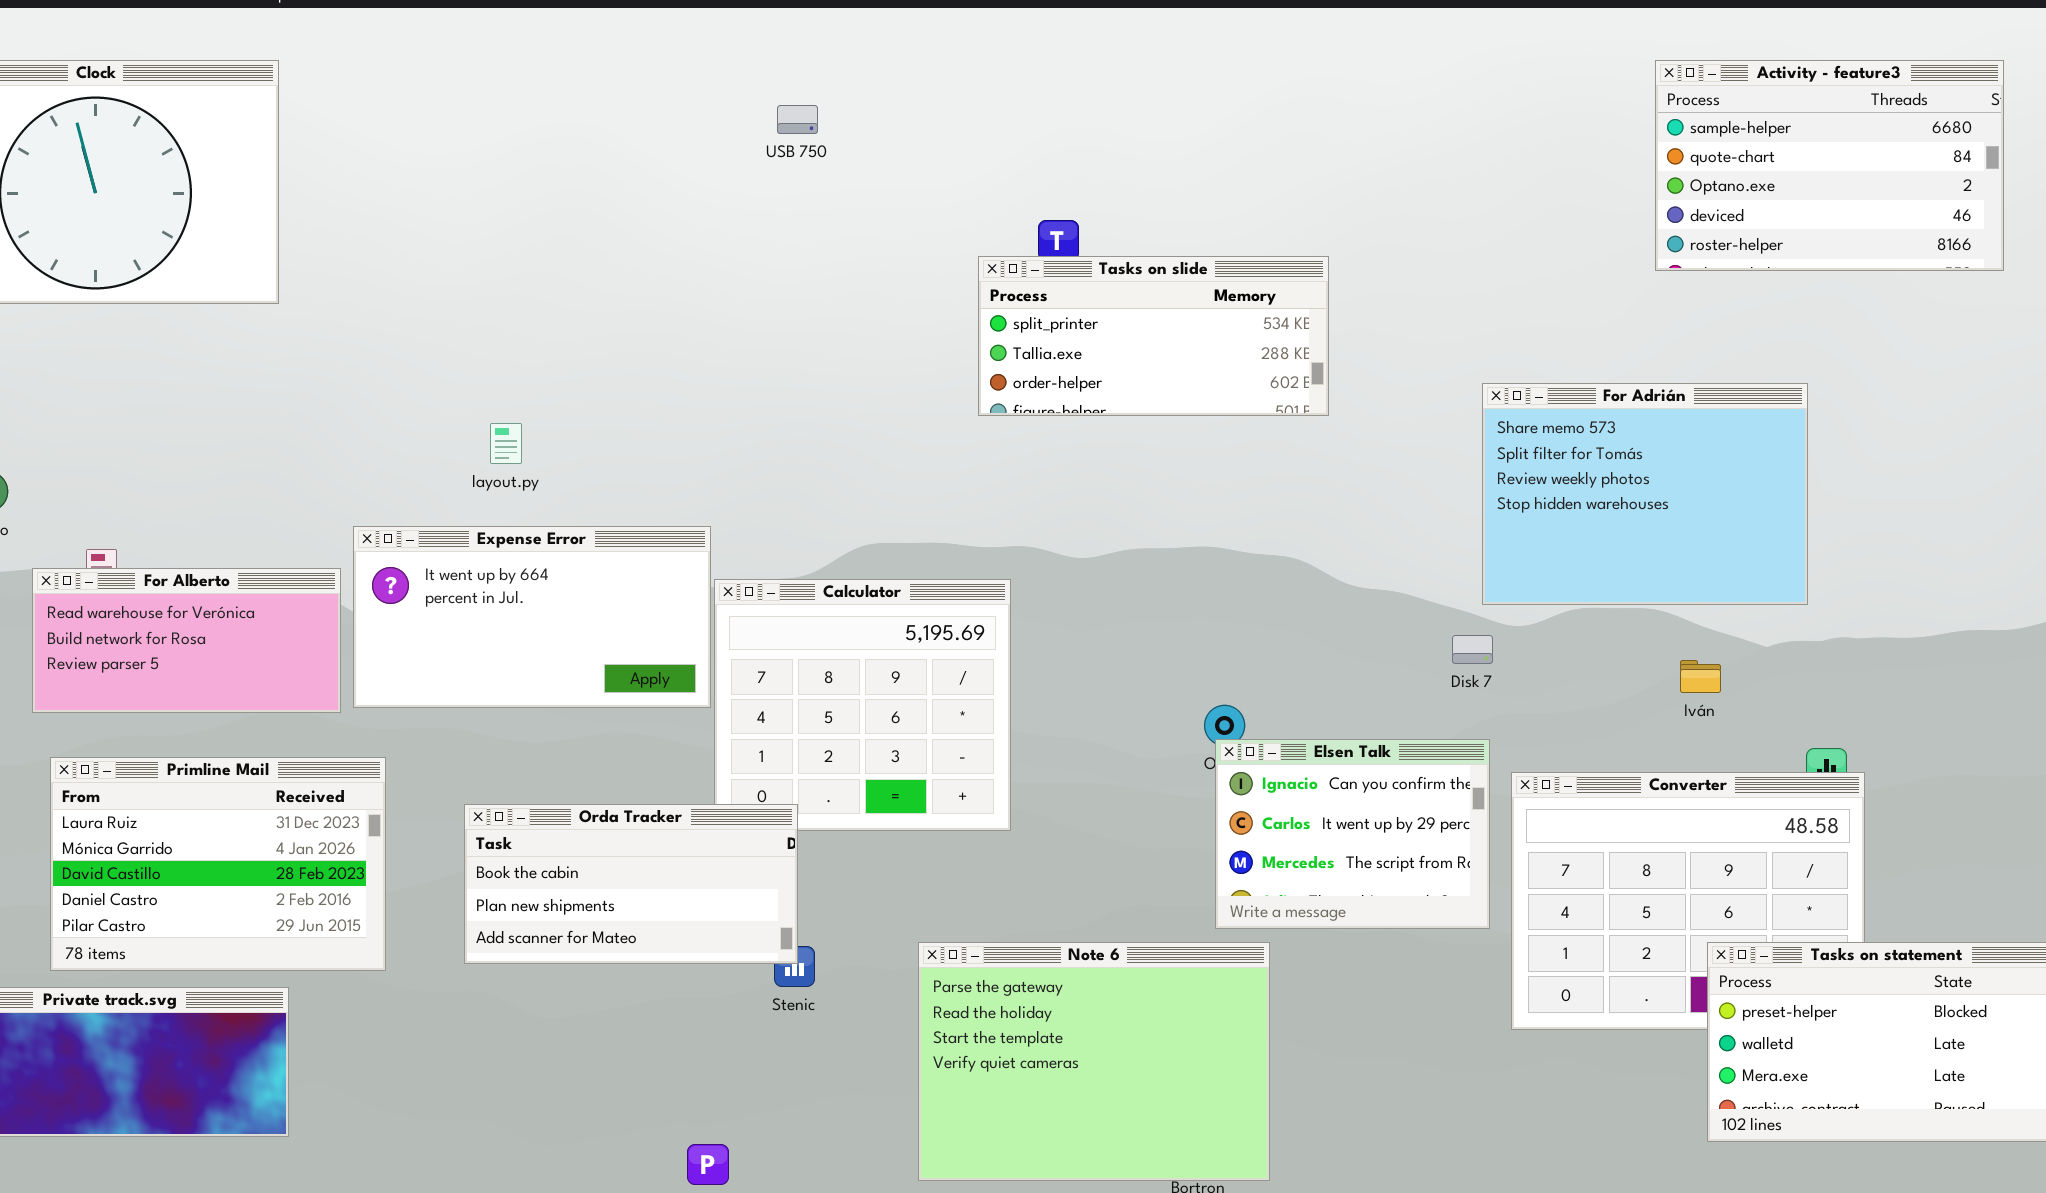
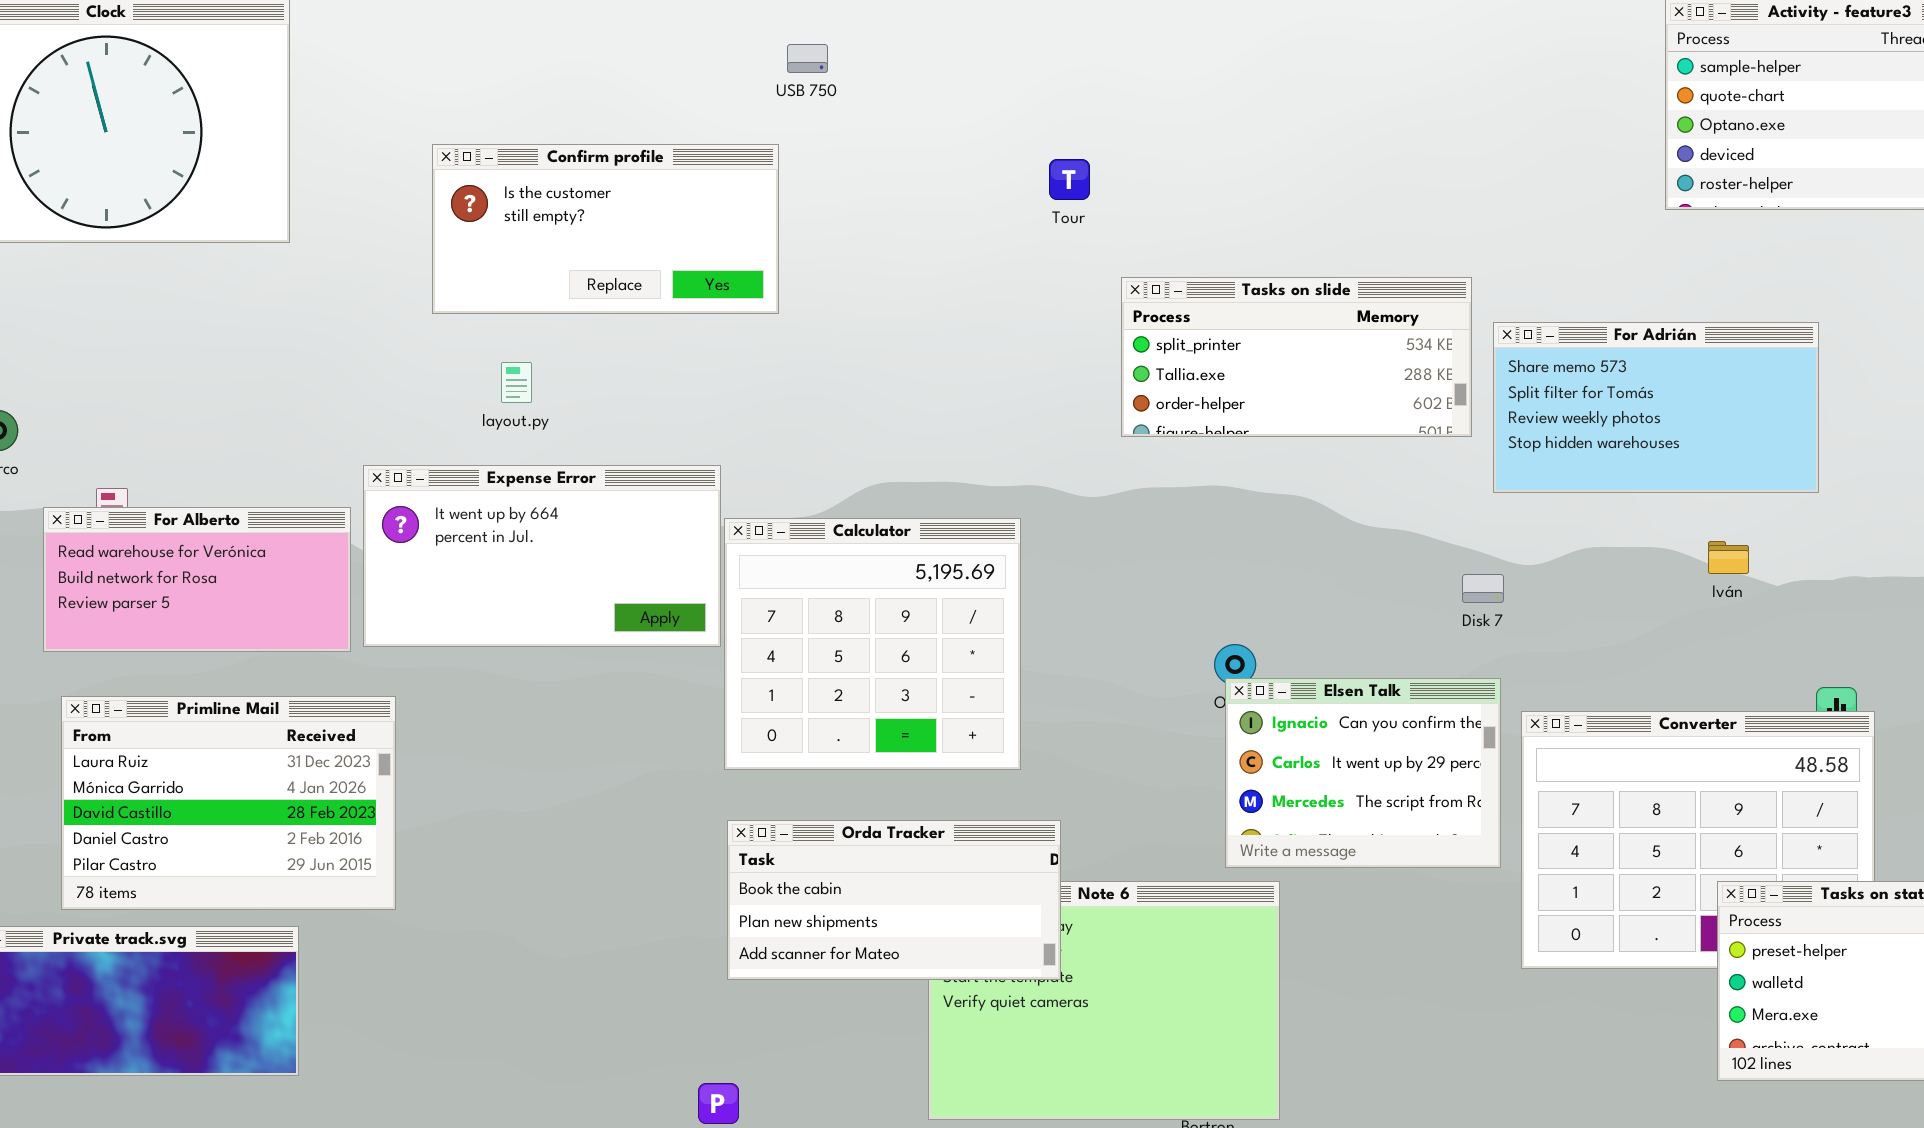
Confirm profile: none -> [432,144,779,314], opened
Tasks on slide: [978,256,1329,416] -> [1121,277,1472,437], moved
For Adrián: [1482,383,1808,605] -> [1493,322,1819,493], resized
Iván: [1680,660,1721,693] -> [1708,541,1749,574], moved
Orda Tracker: [464,804,798,964] -> [727,820,1061,980], moved

